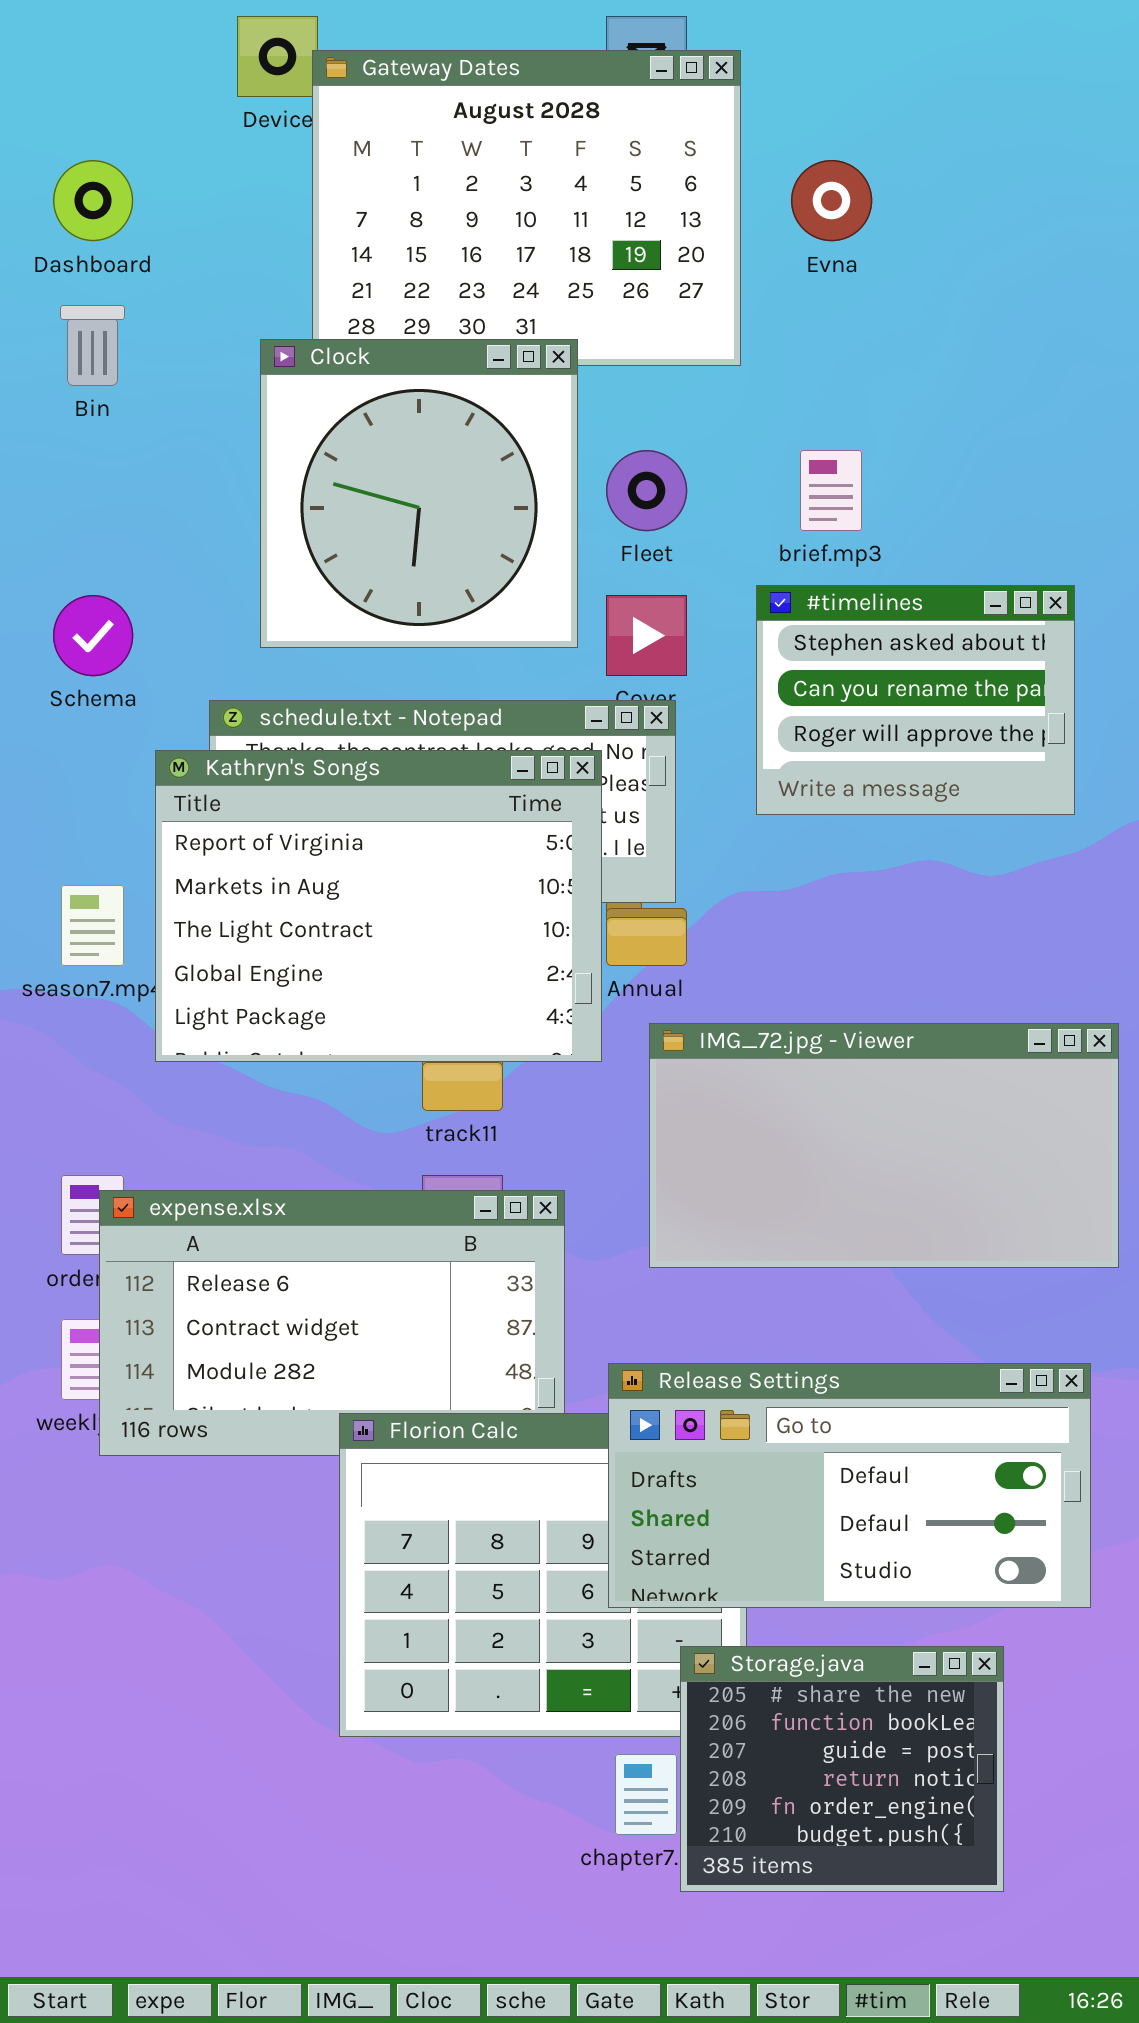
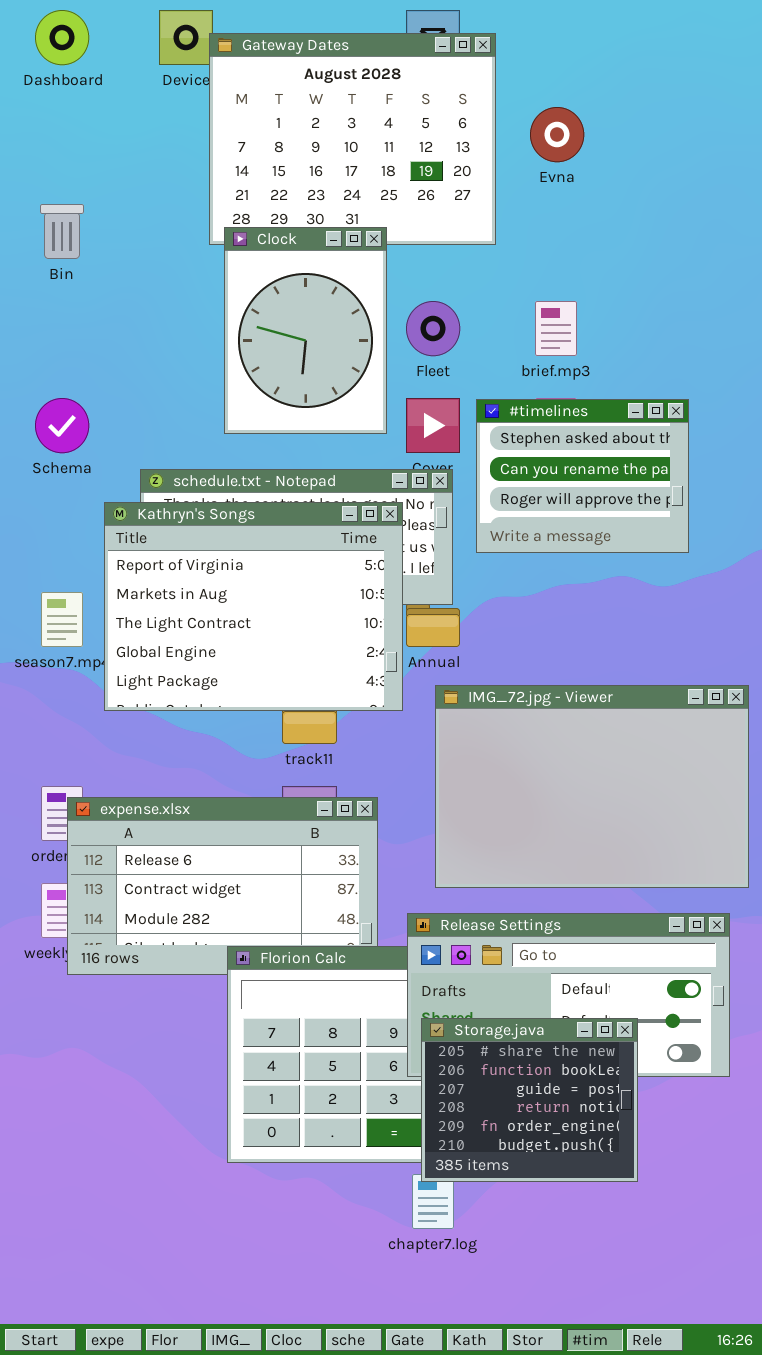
Dashboard: [53,160,133,241] -> [35,10,89,65], moved
Clock: [260,339,578,648] -> [224,227,387,434], resized
#timelines: [756,585,1075,815] -> [476,399,689,553], moved
IMG_72.jpg - Viewer: [649,1023,1119,1268] -> [435,685,749,888], resized
Storage.java: [680,1646,1004,1892] -> [421,1018,638,1182], moved

